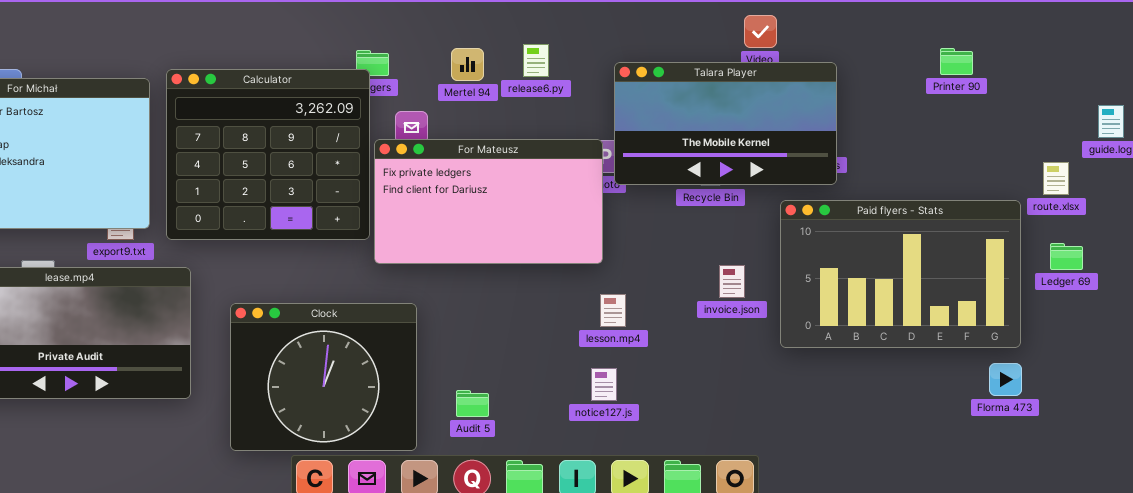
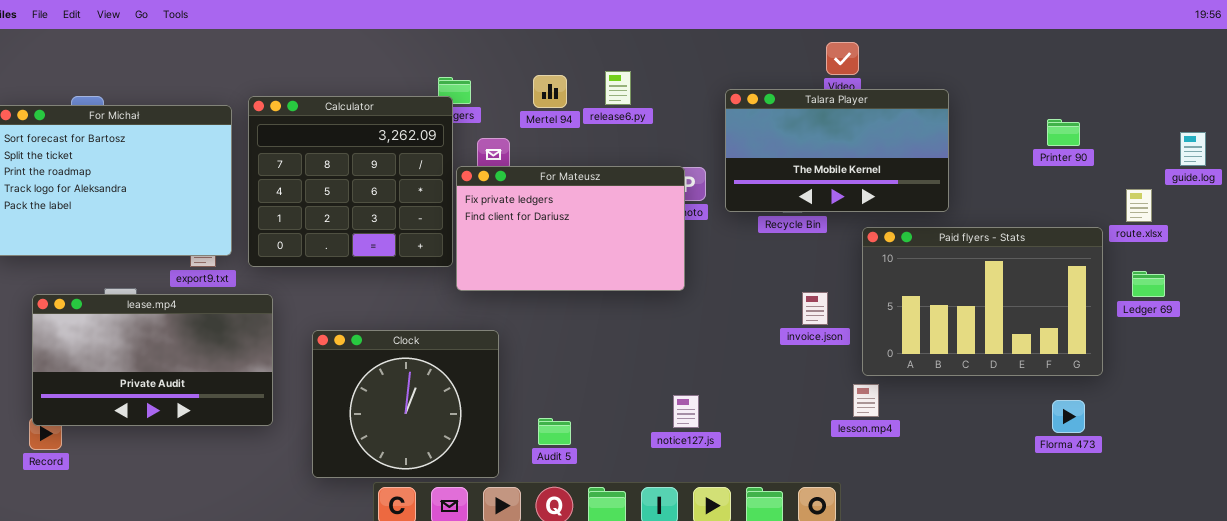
Printer 90: [940,48,973,75] -> [1047,119,1080,146], moved
Talara Player: [614,62,837,185] -> [725,89,949,212], moved
lesson.mp4: [600,294,626,327] -> [853,384,879,417], moved
Florma 473: [989,363,1022,396] -> [1052,400,1085,433], moved

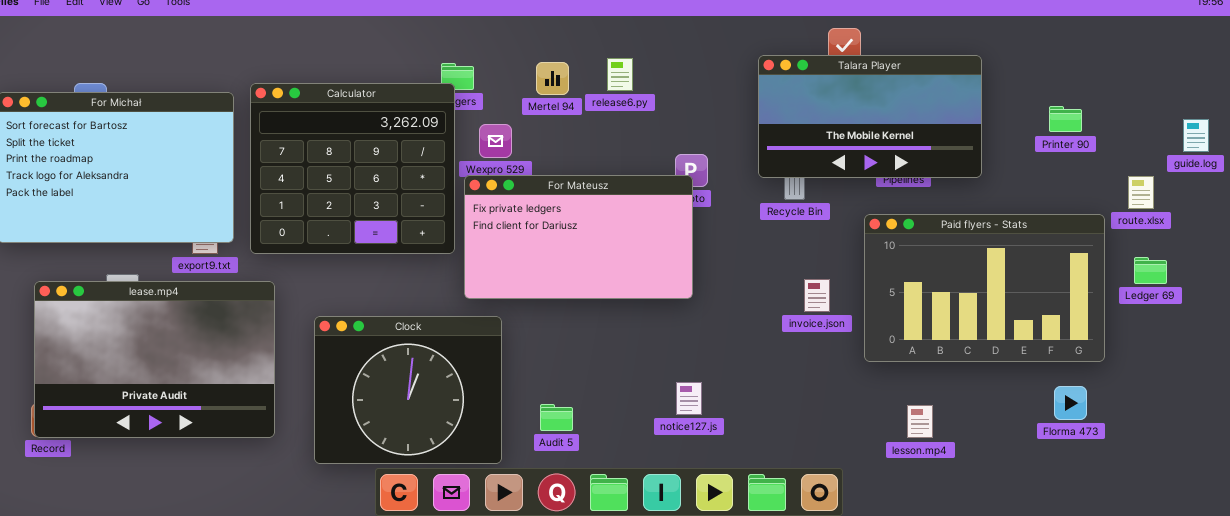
Talara Player: [725,89,949,212] -> [758,55,982,178], moved
For Mateusz: [456,166,685,291] -> [464,175,693,299], moved
lease.mp4: [32,294,273,426] -> [34,281,275,438], resized
lesson.mp4: [853,384,879,417] -> [907,405,933,438], moved

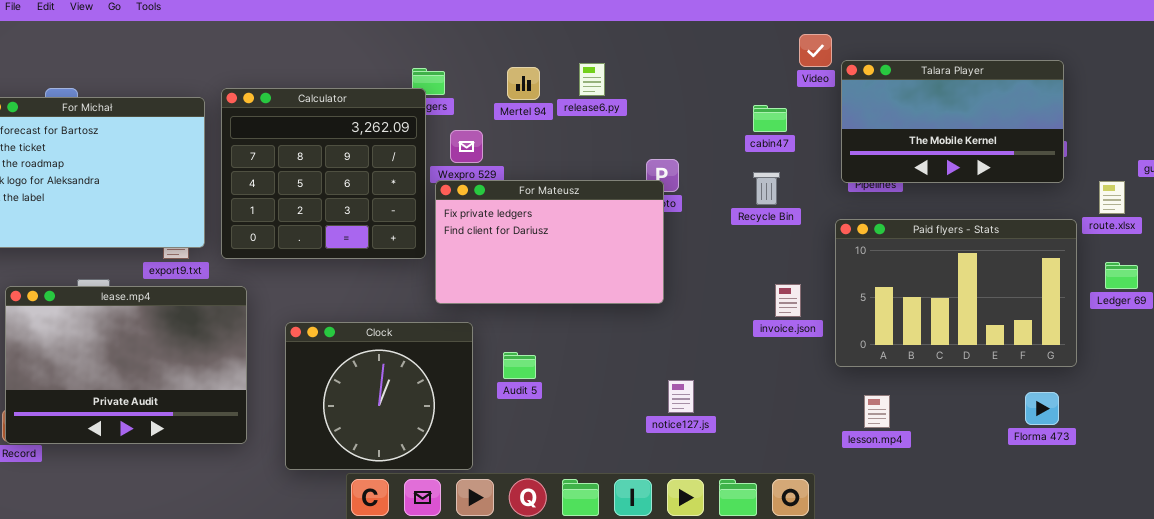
Talara Player: [758,55,982,178] -> [841,60,1064,183], moved
notice127.js: [676,382,702,415] -> [668,380,694,413], moved
Audit 5: [540,404,573,431] -> [503,352,536,379], moved
lesson.mp4: [907,405,933,438] -> [864,395,890,428], moved

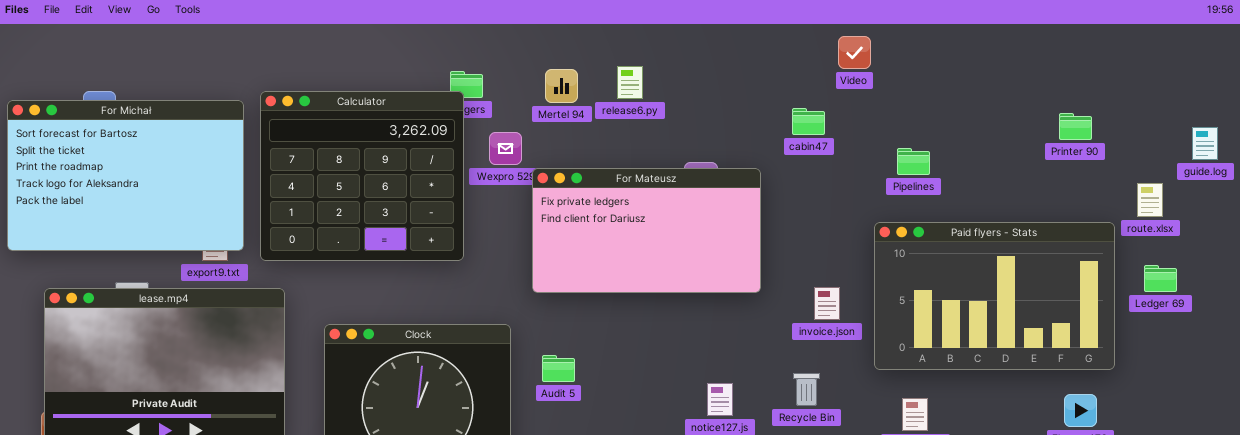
Talara Player: [841,60,1064,183] -> none, closed
Recycle Bin: [753,172,780,205] -> [793,373,820,406], moved
For Mateusz: [435,180,664,304] -> [532,168,761,293], moved

